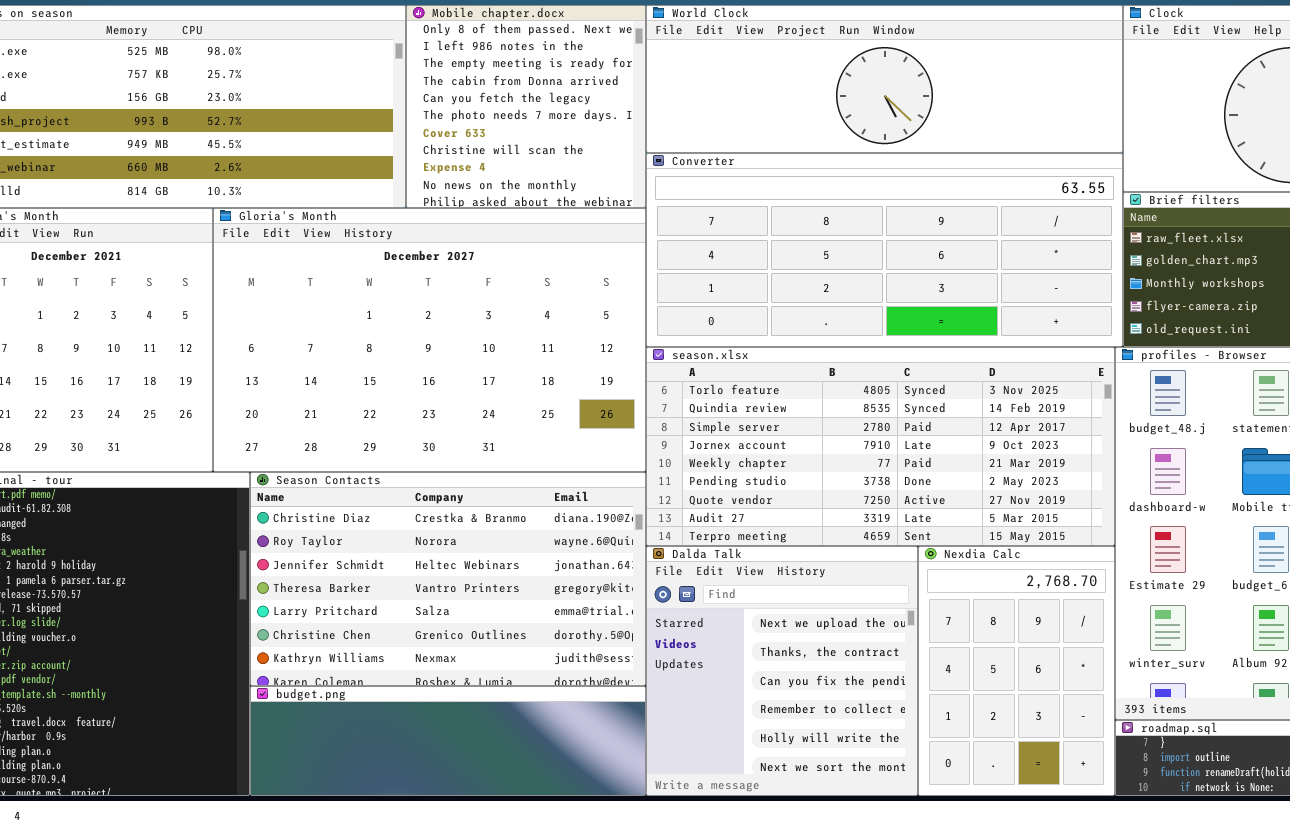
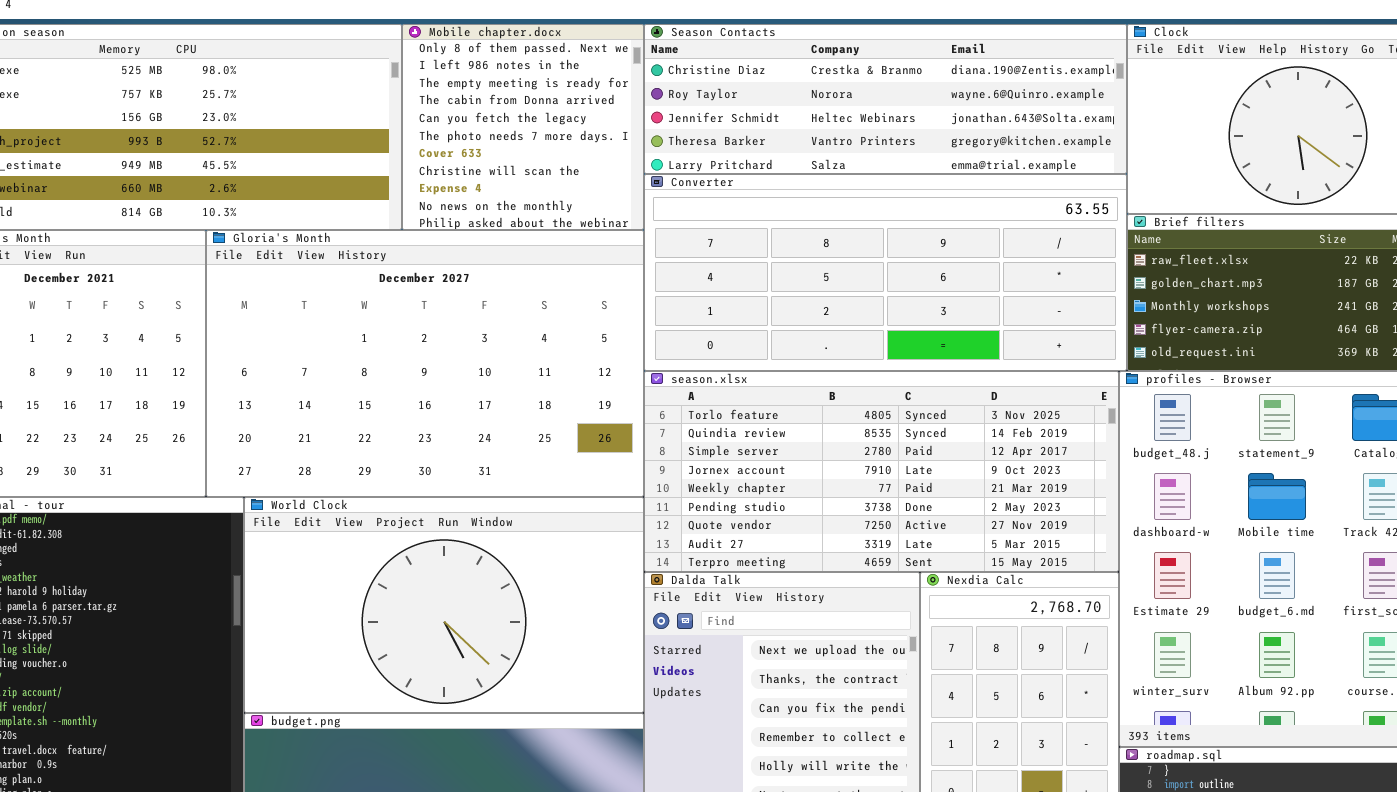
World Clock: [646,5,1123,153] -> [244,497,644,713], moved, resized
Season Contacts: [250,472,646,686] -> [644,24,1127,174], moved, resized

